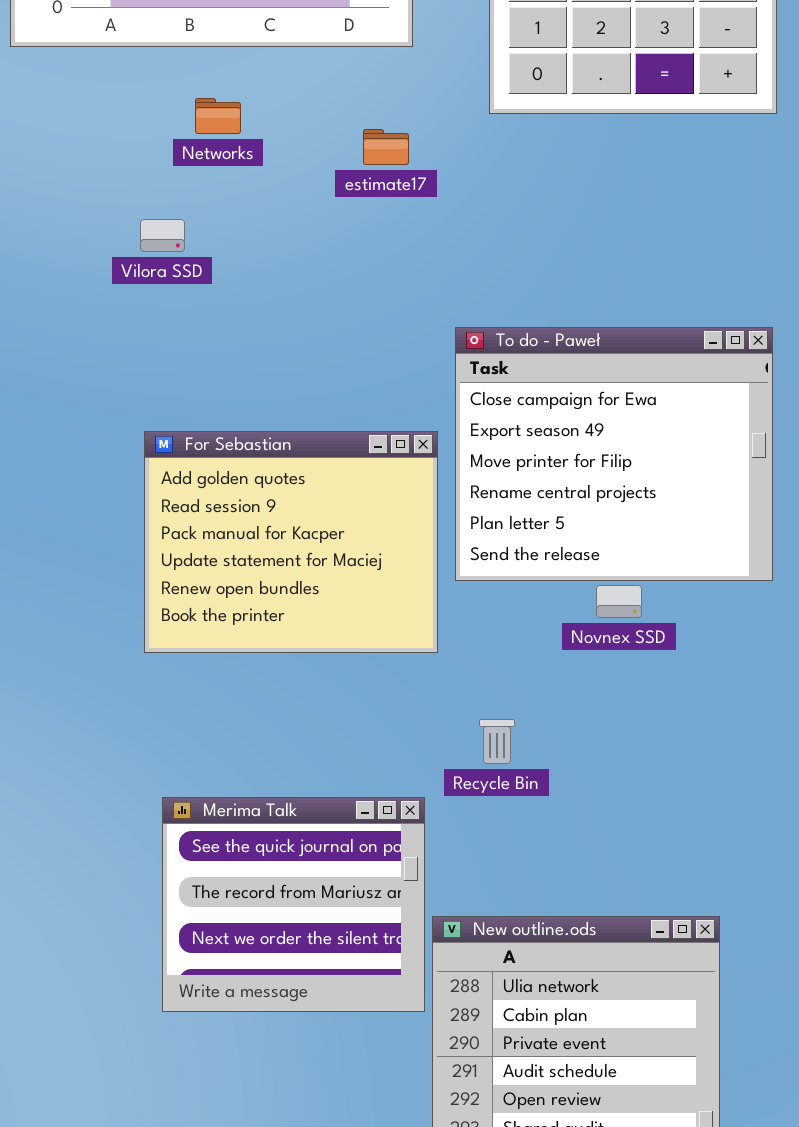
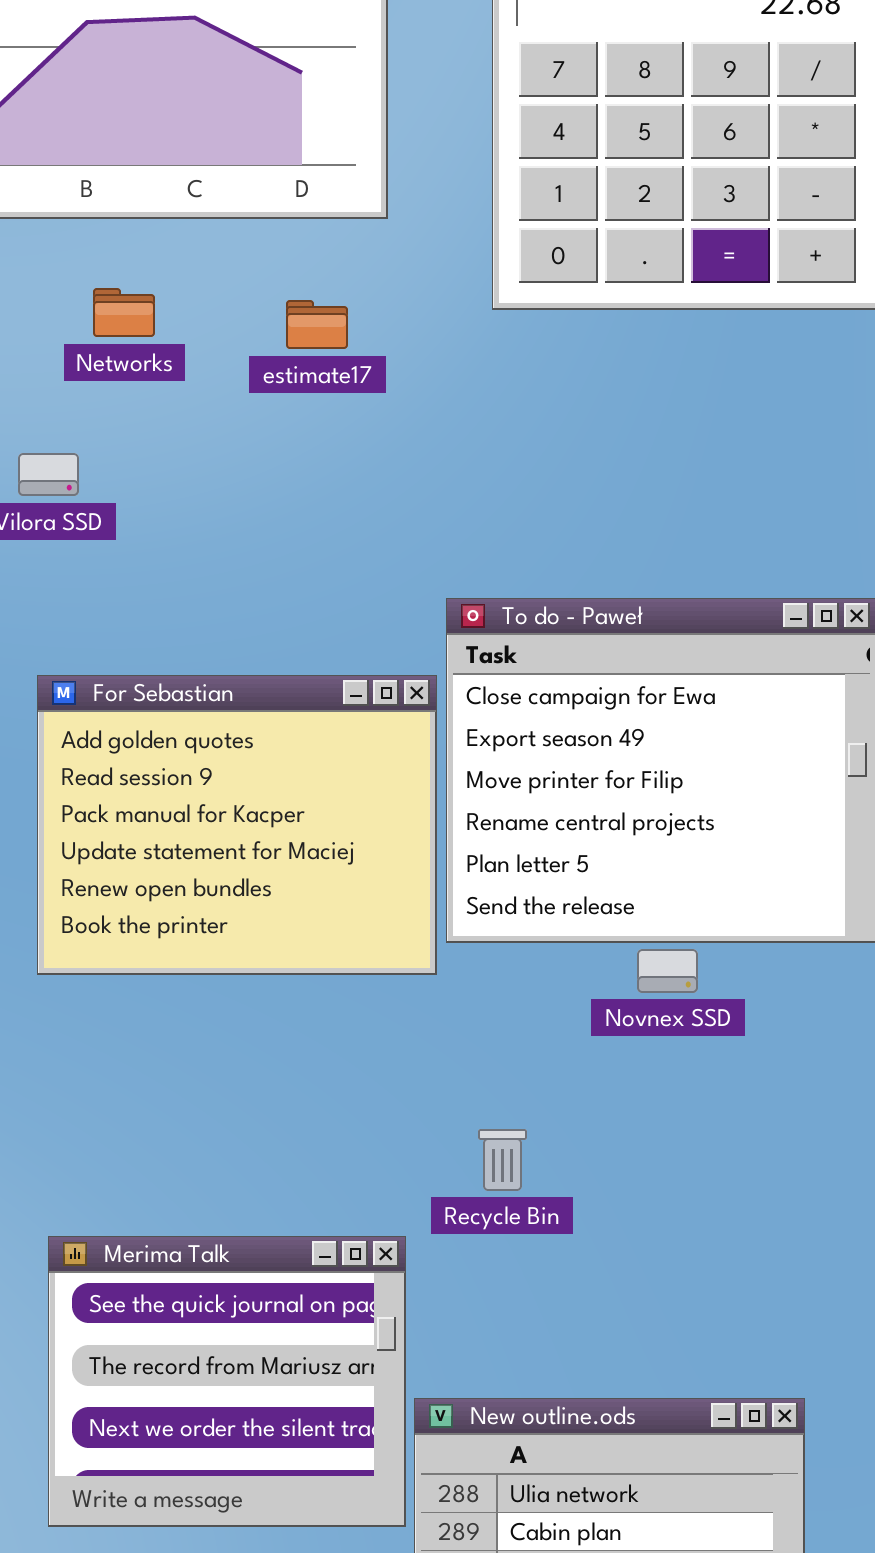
estimate17: [363,129,409,165] -> [286,300,348,349], moved
For Sebastian: [144,431,438,653] -> [37,675,437,975], moved

